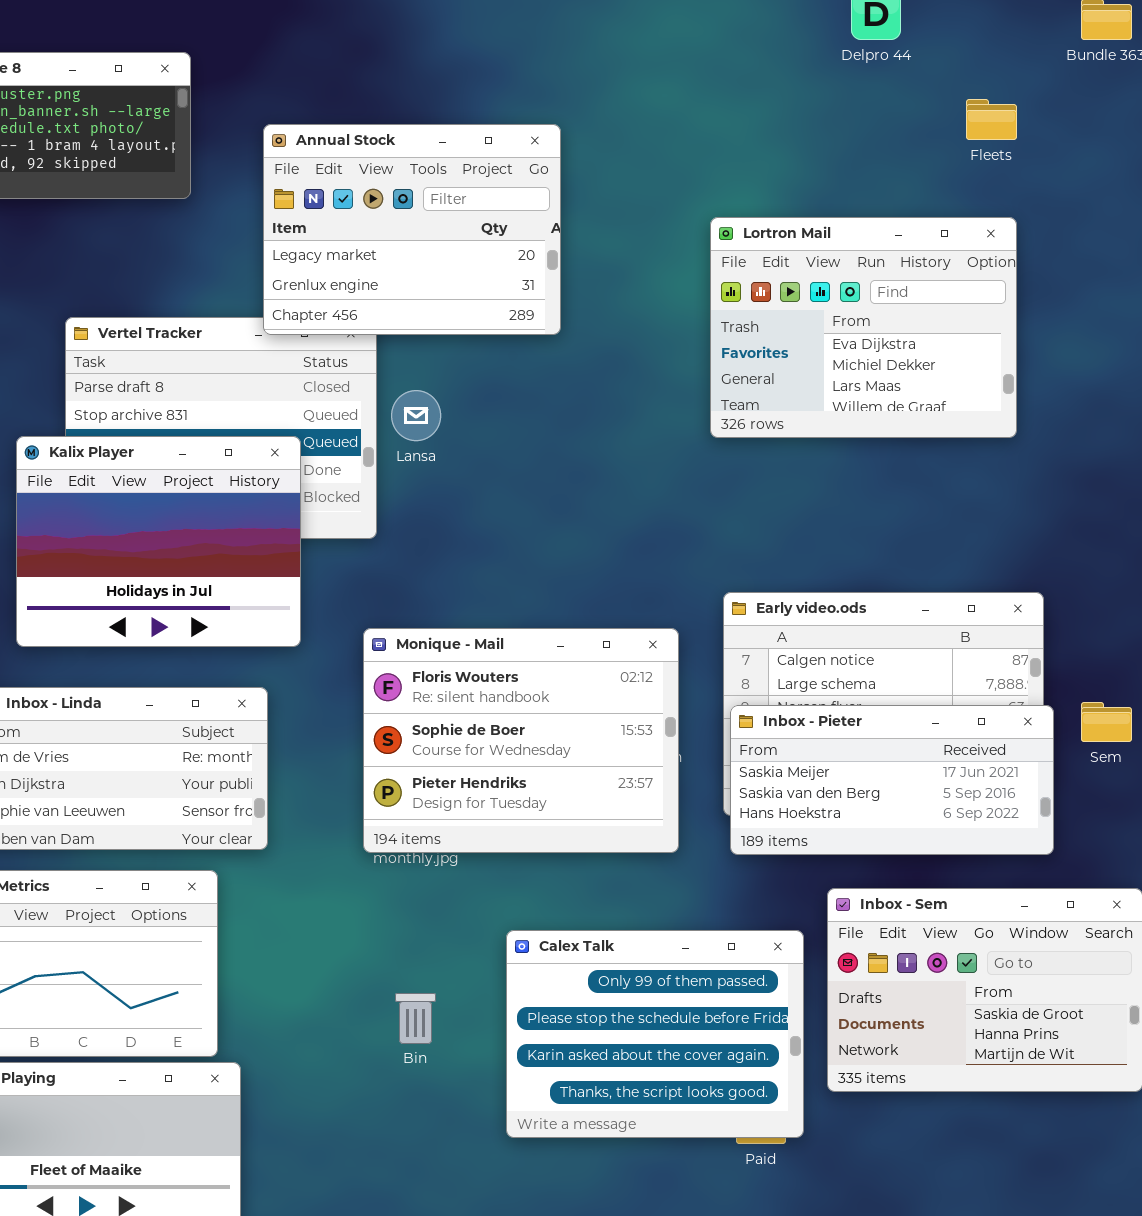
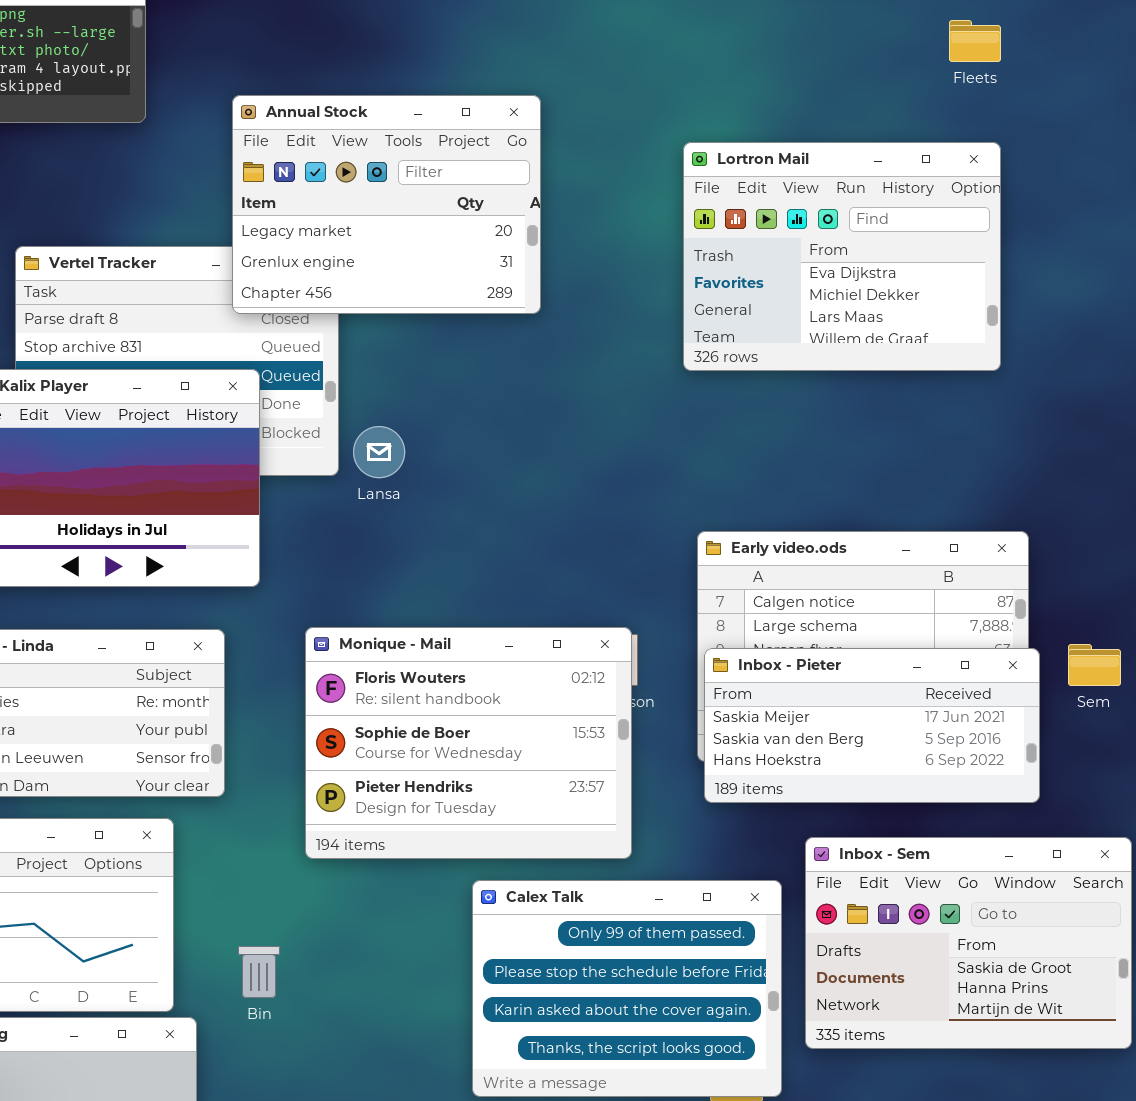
Annual Stock: [263,124,561,335] -> [232,95,541,314], moved
Lansa: [391,390,441,441] -> [353,426,405,478], moved
Monique - Mail: [363,628,679,853] -> [305,627,632,859], moved
Bin: [395,993,436,1044] -> [238,946,280,998], moved

